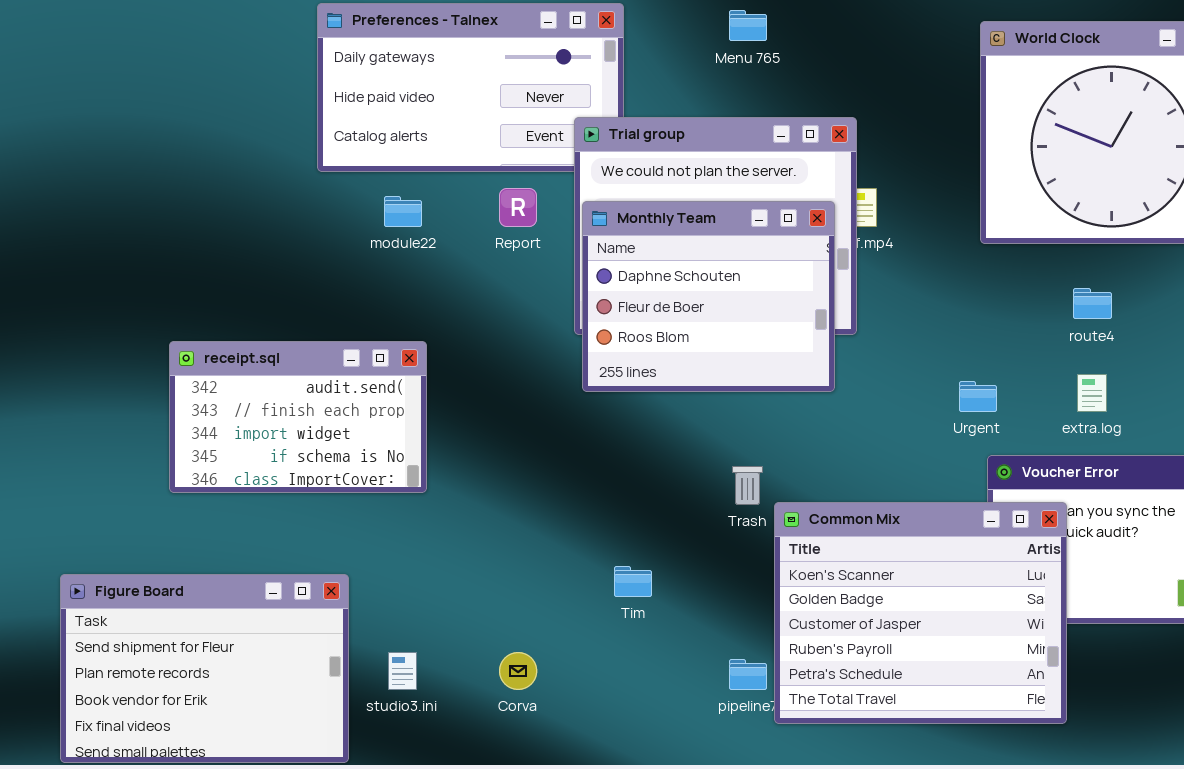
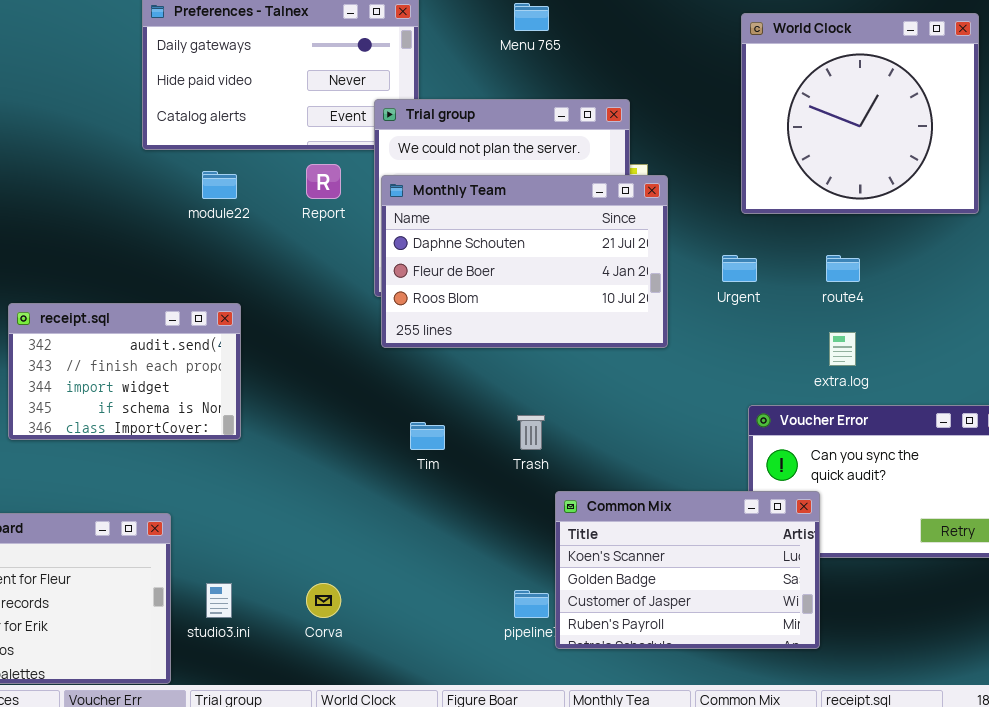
Monthly Team: [582,201,835,392] -> [381,175,668,348], resized
Urgent: [959,381,997,412] -> [722,255,757,282], moved
Common Mix: [774,502,1067,724] -> [555,491,820,649], resized
Tim: [614,566,652,597] -> [410,422,445,450], moved

